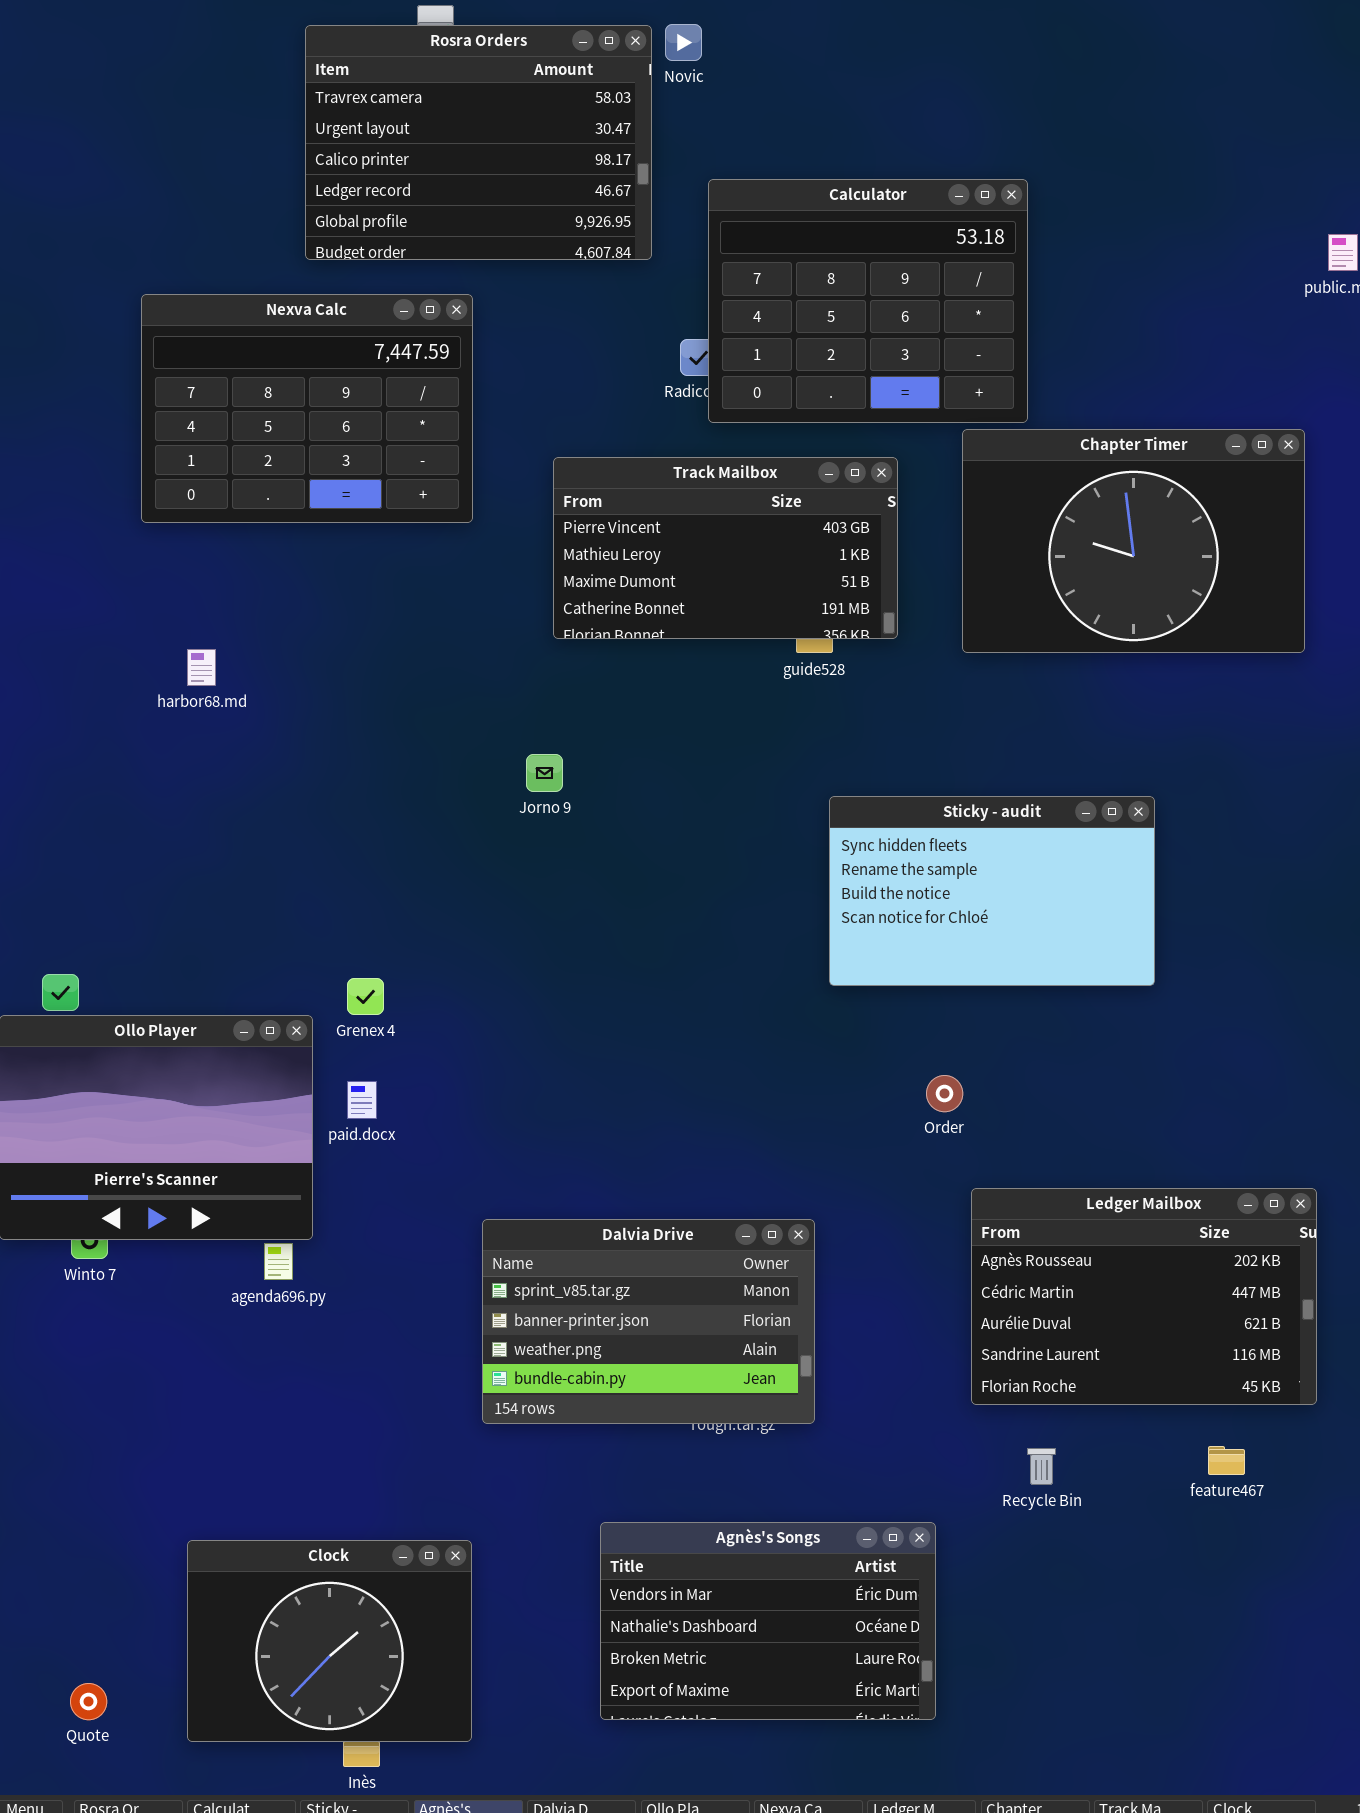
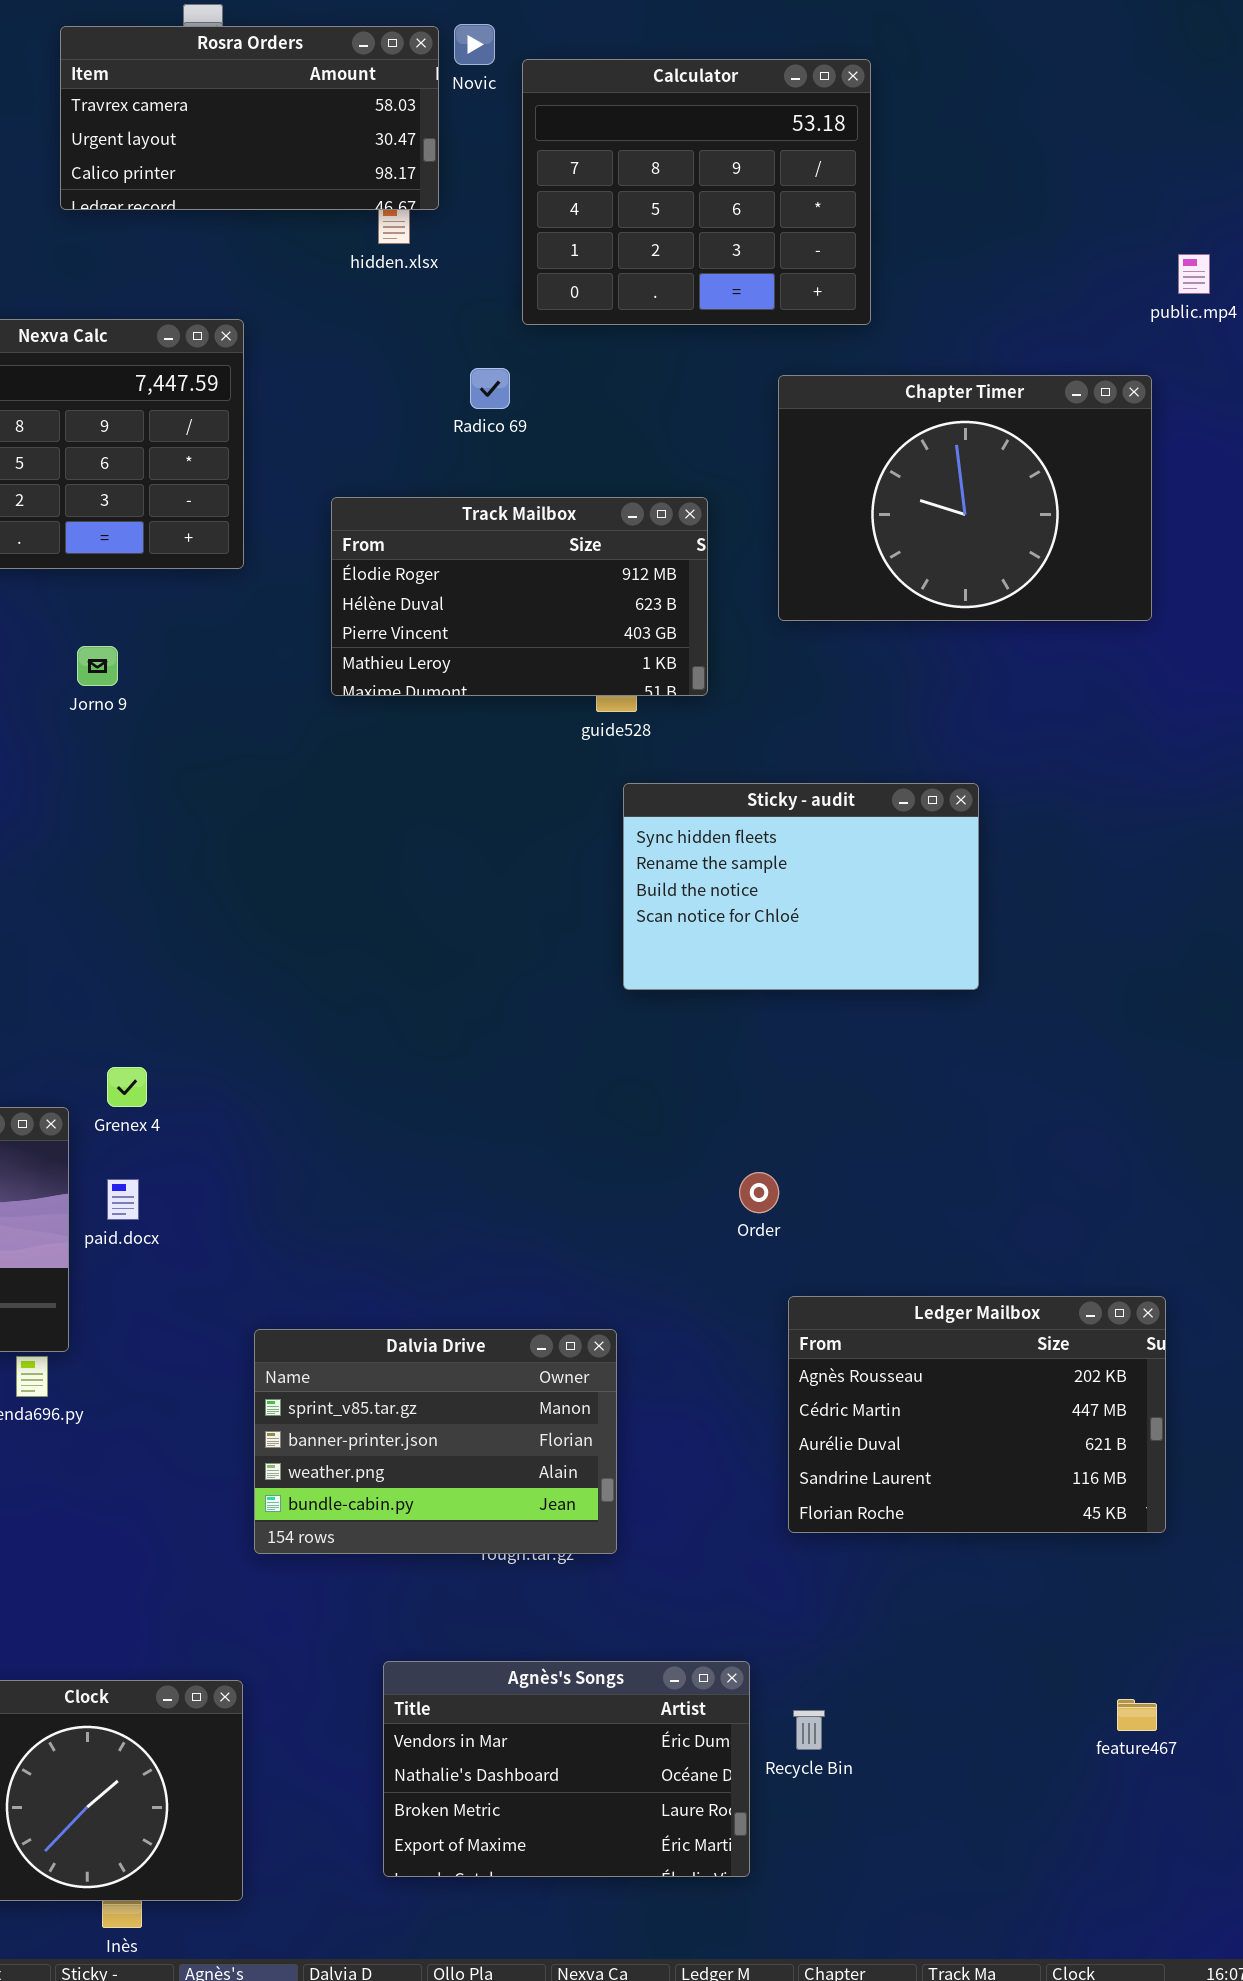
Rosra Orders: [305,25,652,260] -> [60,26,439,210], resized
Calculator: [708,179,1028,423] -> [522,59,871,325], moved
Chapter Timer: [962,429,1305,653] -> [778,375,1152,621], moved
Track Mailbox: [553,457,898,639] -> [331,497,708,696], scrolled up 2 rows
Jorno 9: [526,754,563,792] -> [77,646,118,686], moved
Sticky - audit: [829,796,1155,986] -> [623,783,979,990], moved
feature467: [1208,1446,1245,1475] -> [1117,1699,1157,1731], moved
Recycle Bin: [1027,1448,1056,1485] -> [793,1710,825,1750], moved

